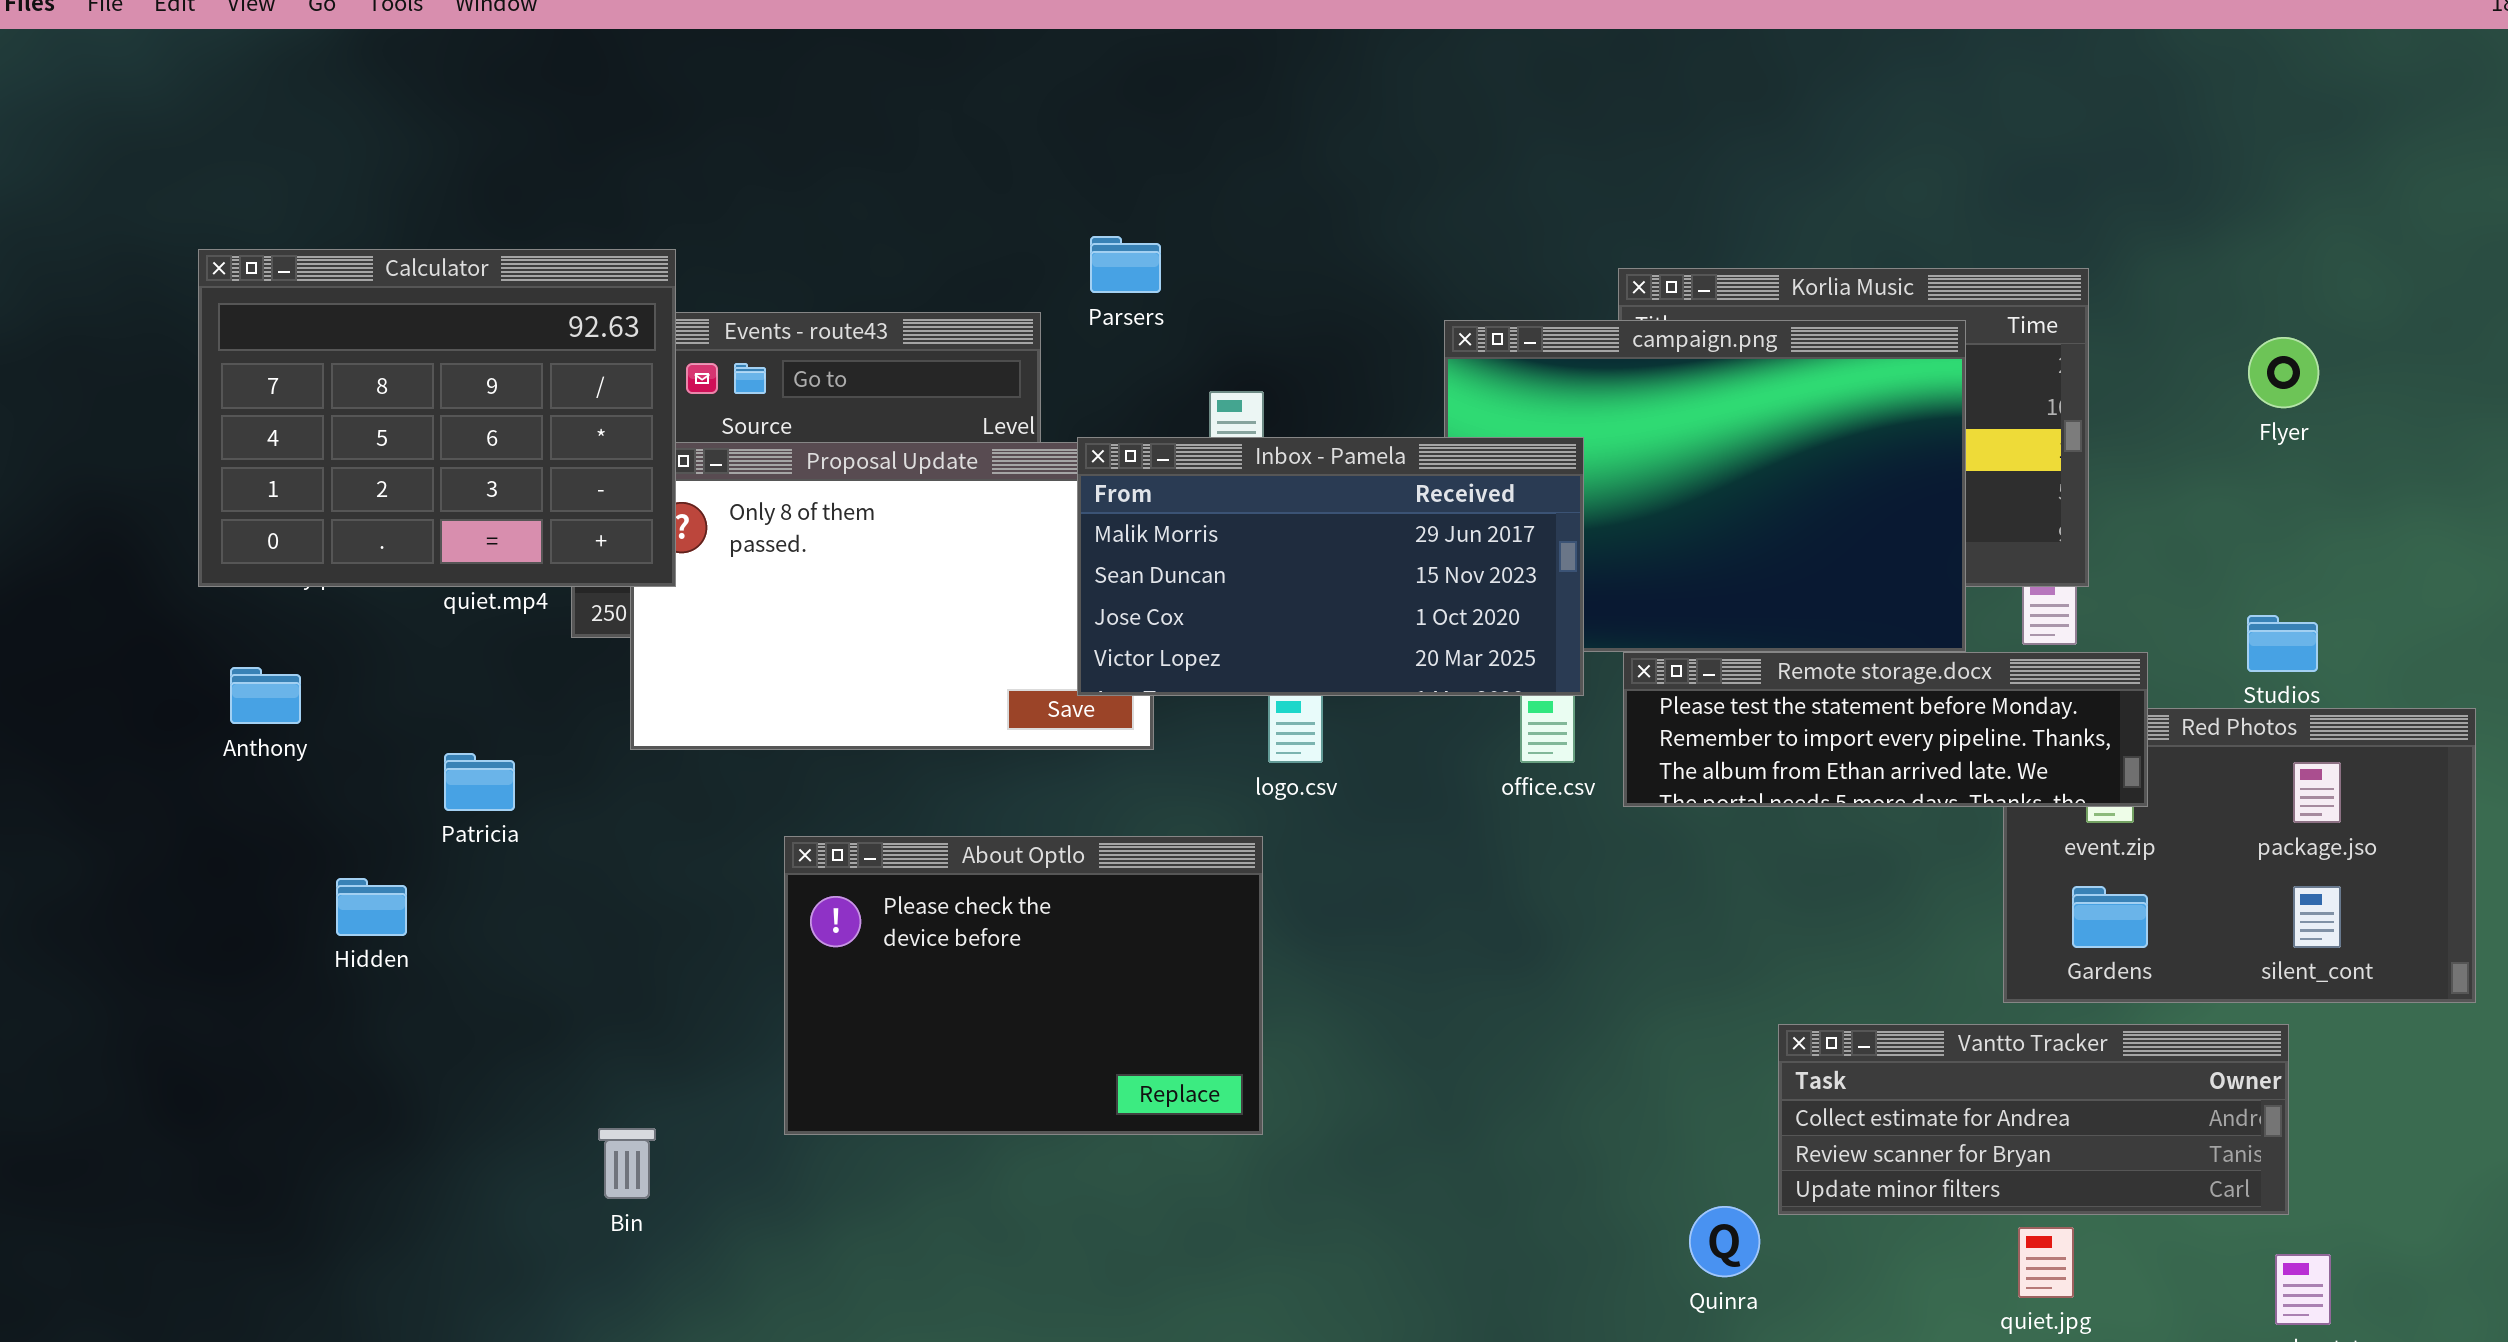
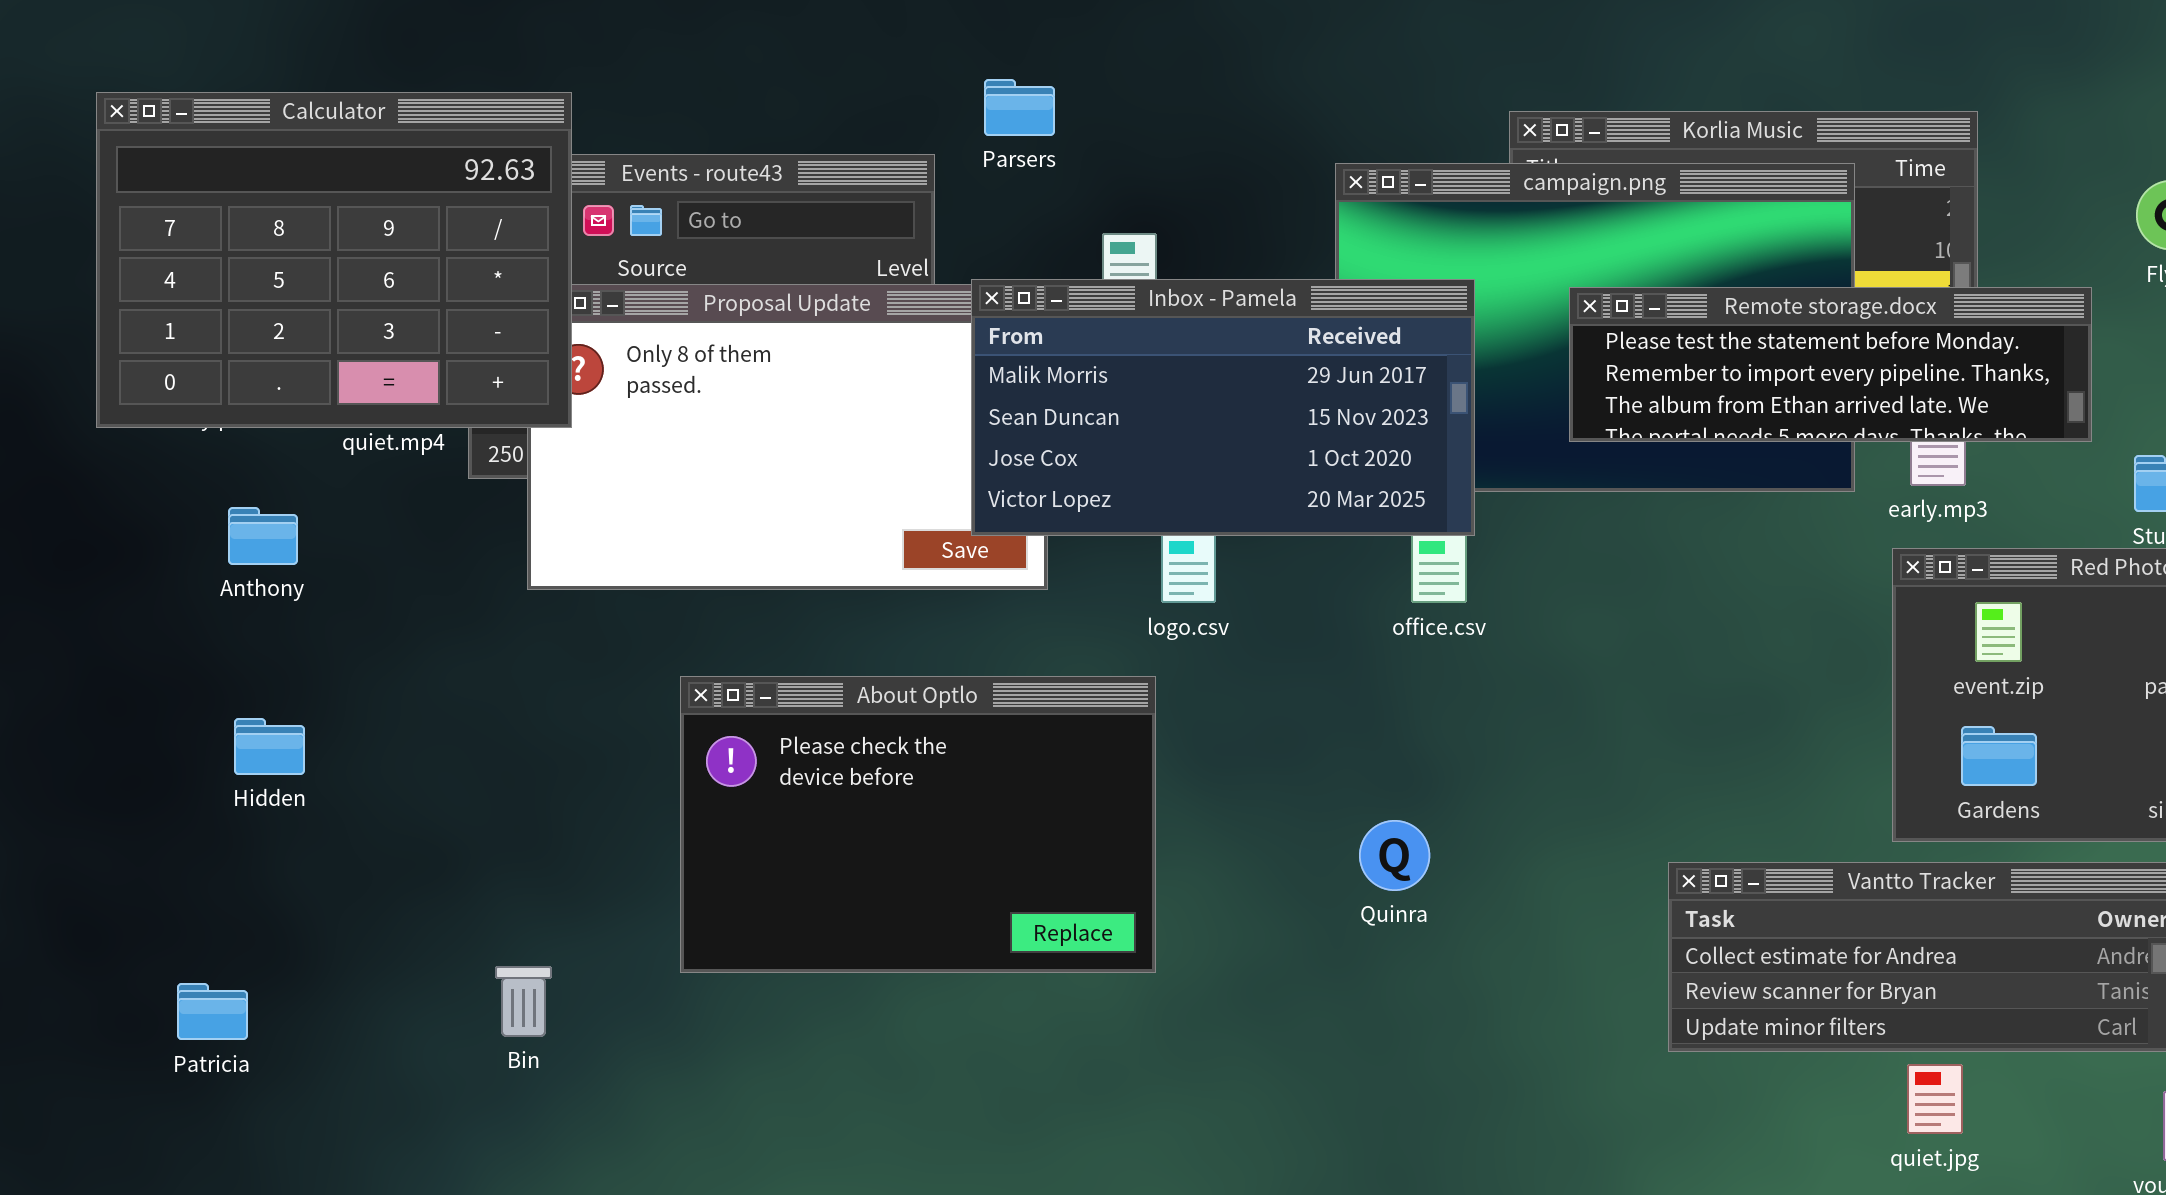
Remote storage.docx: [1623,652,2148,807] -> [1569,287,2092,442], moved
Anthony: [230,667,301,724] -> [228,507,298,565], moved
Patricia: [444,753,515,811] -> [177,983,248,1040], moved
Quinra: [1689,1206,1760,1277] -> [1359,820,1430,891], moved

